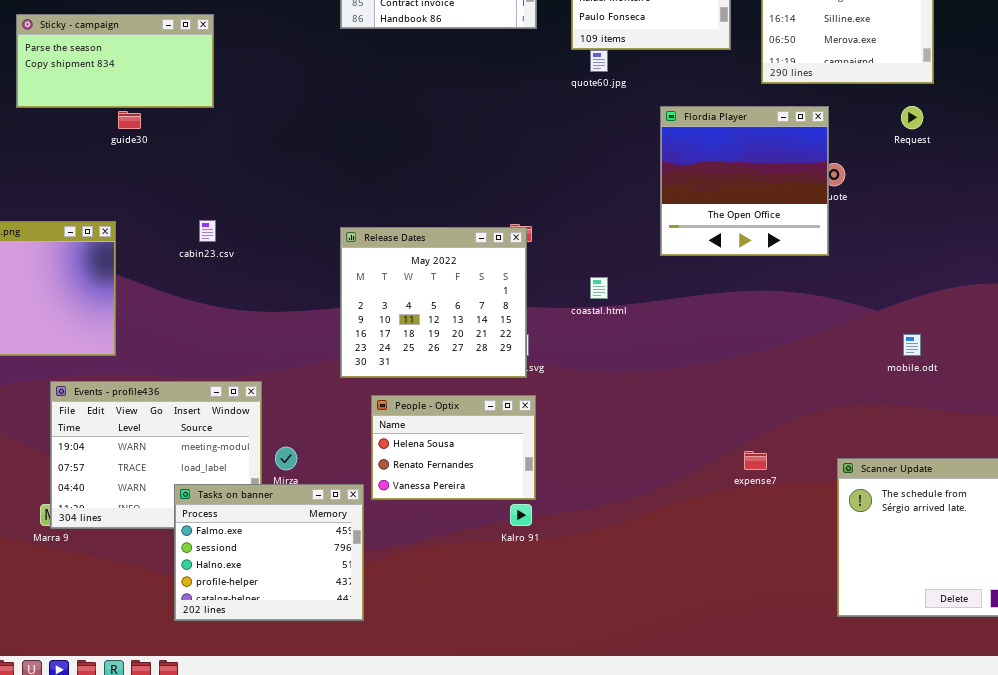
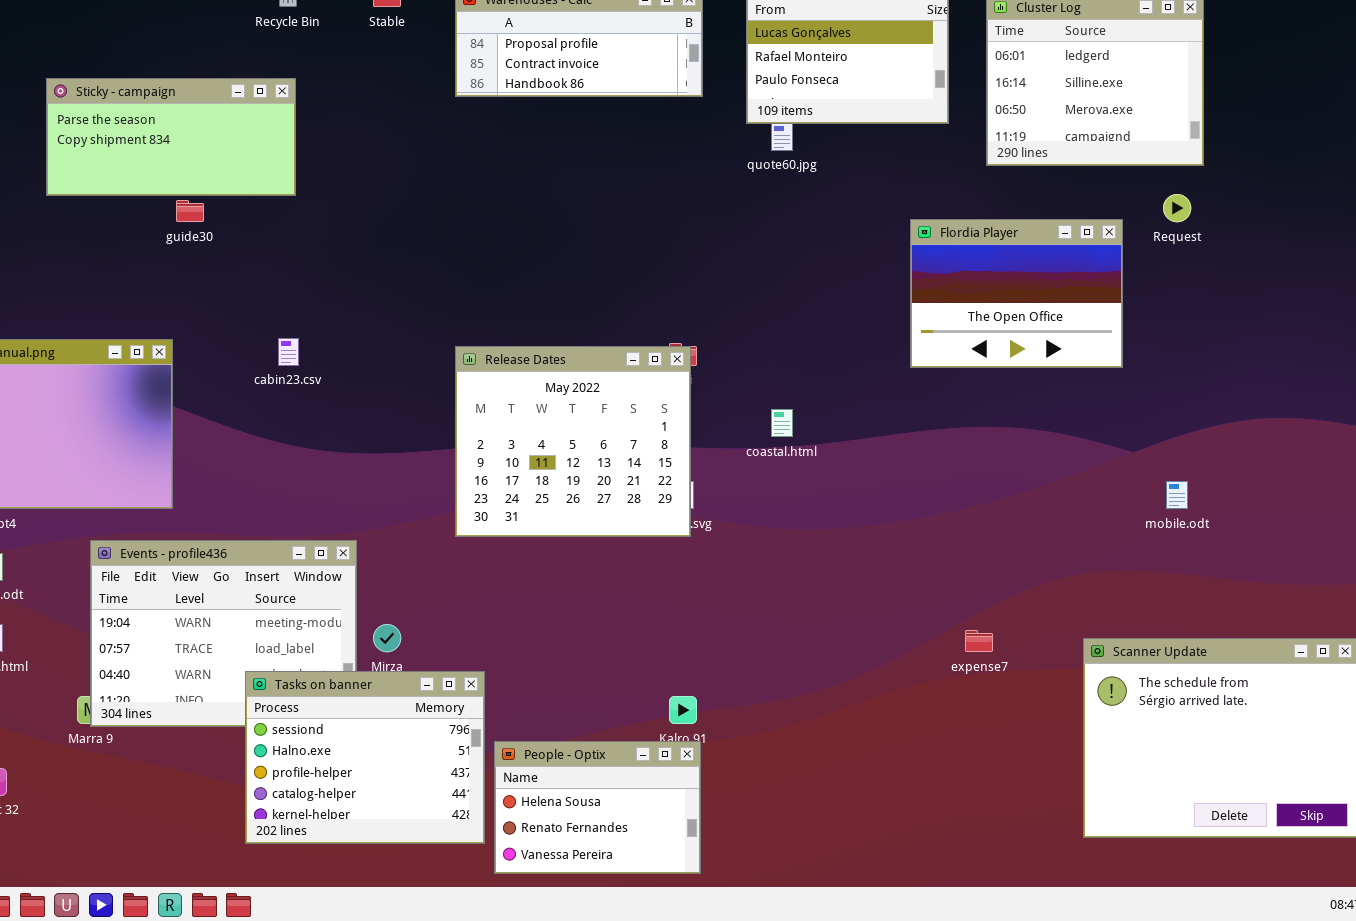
Flordia Player: [660,106,829,256] -> [910,219,1123,368], moved, resized
People - Optix: [371,395,536,500] -> [494,741,701,874], moved
Tasks on banner: [174,484,364,621] -> [245,671,485,844], scrolled down 1 row

